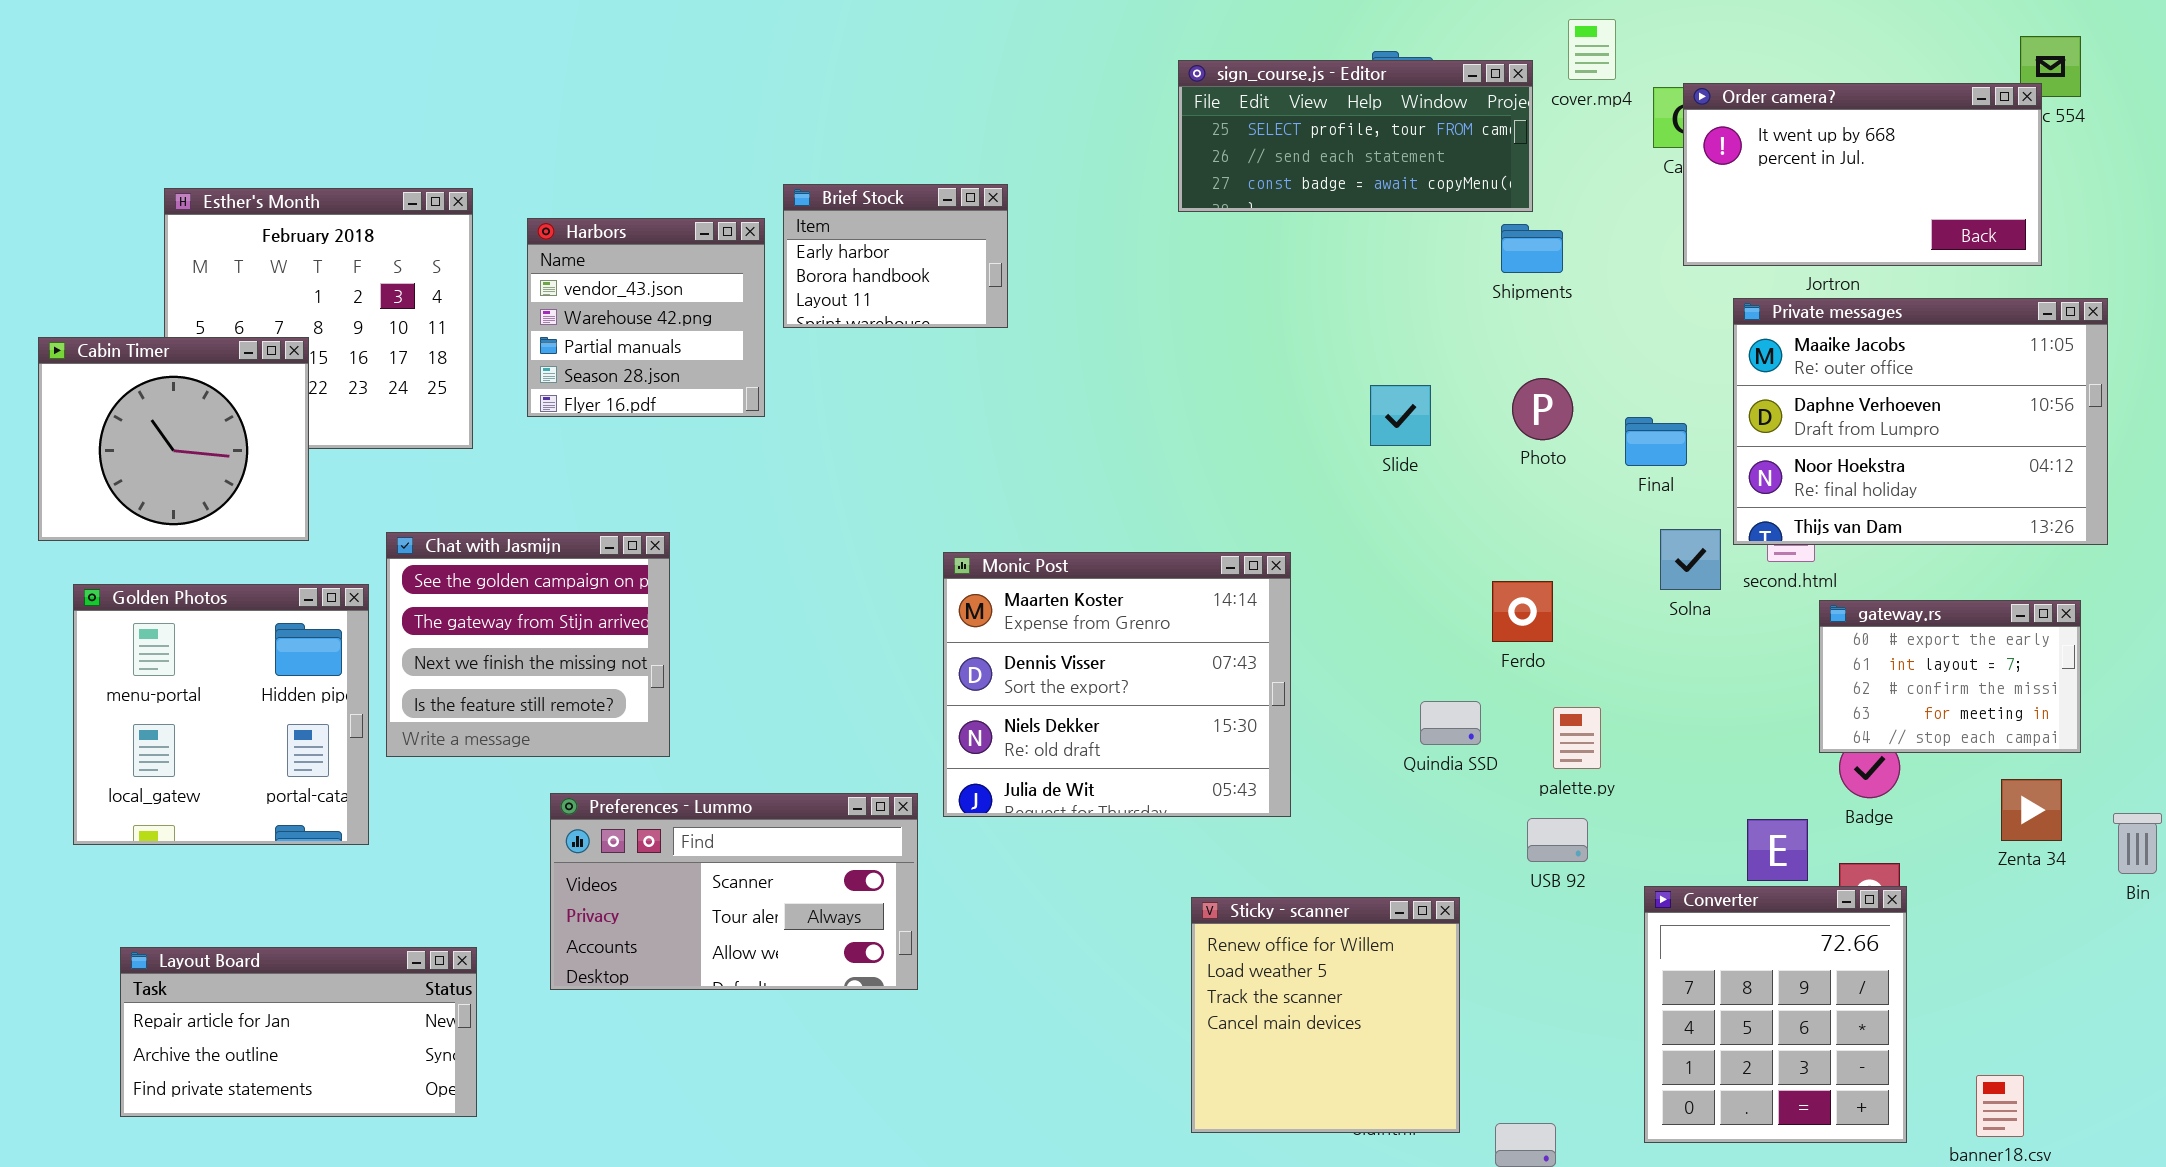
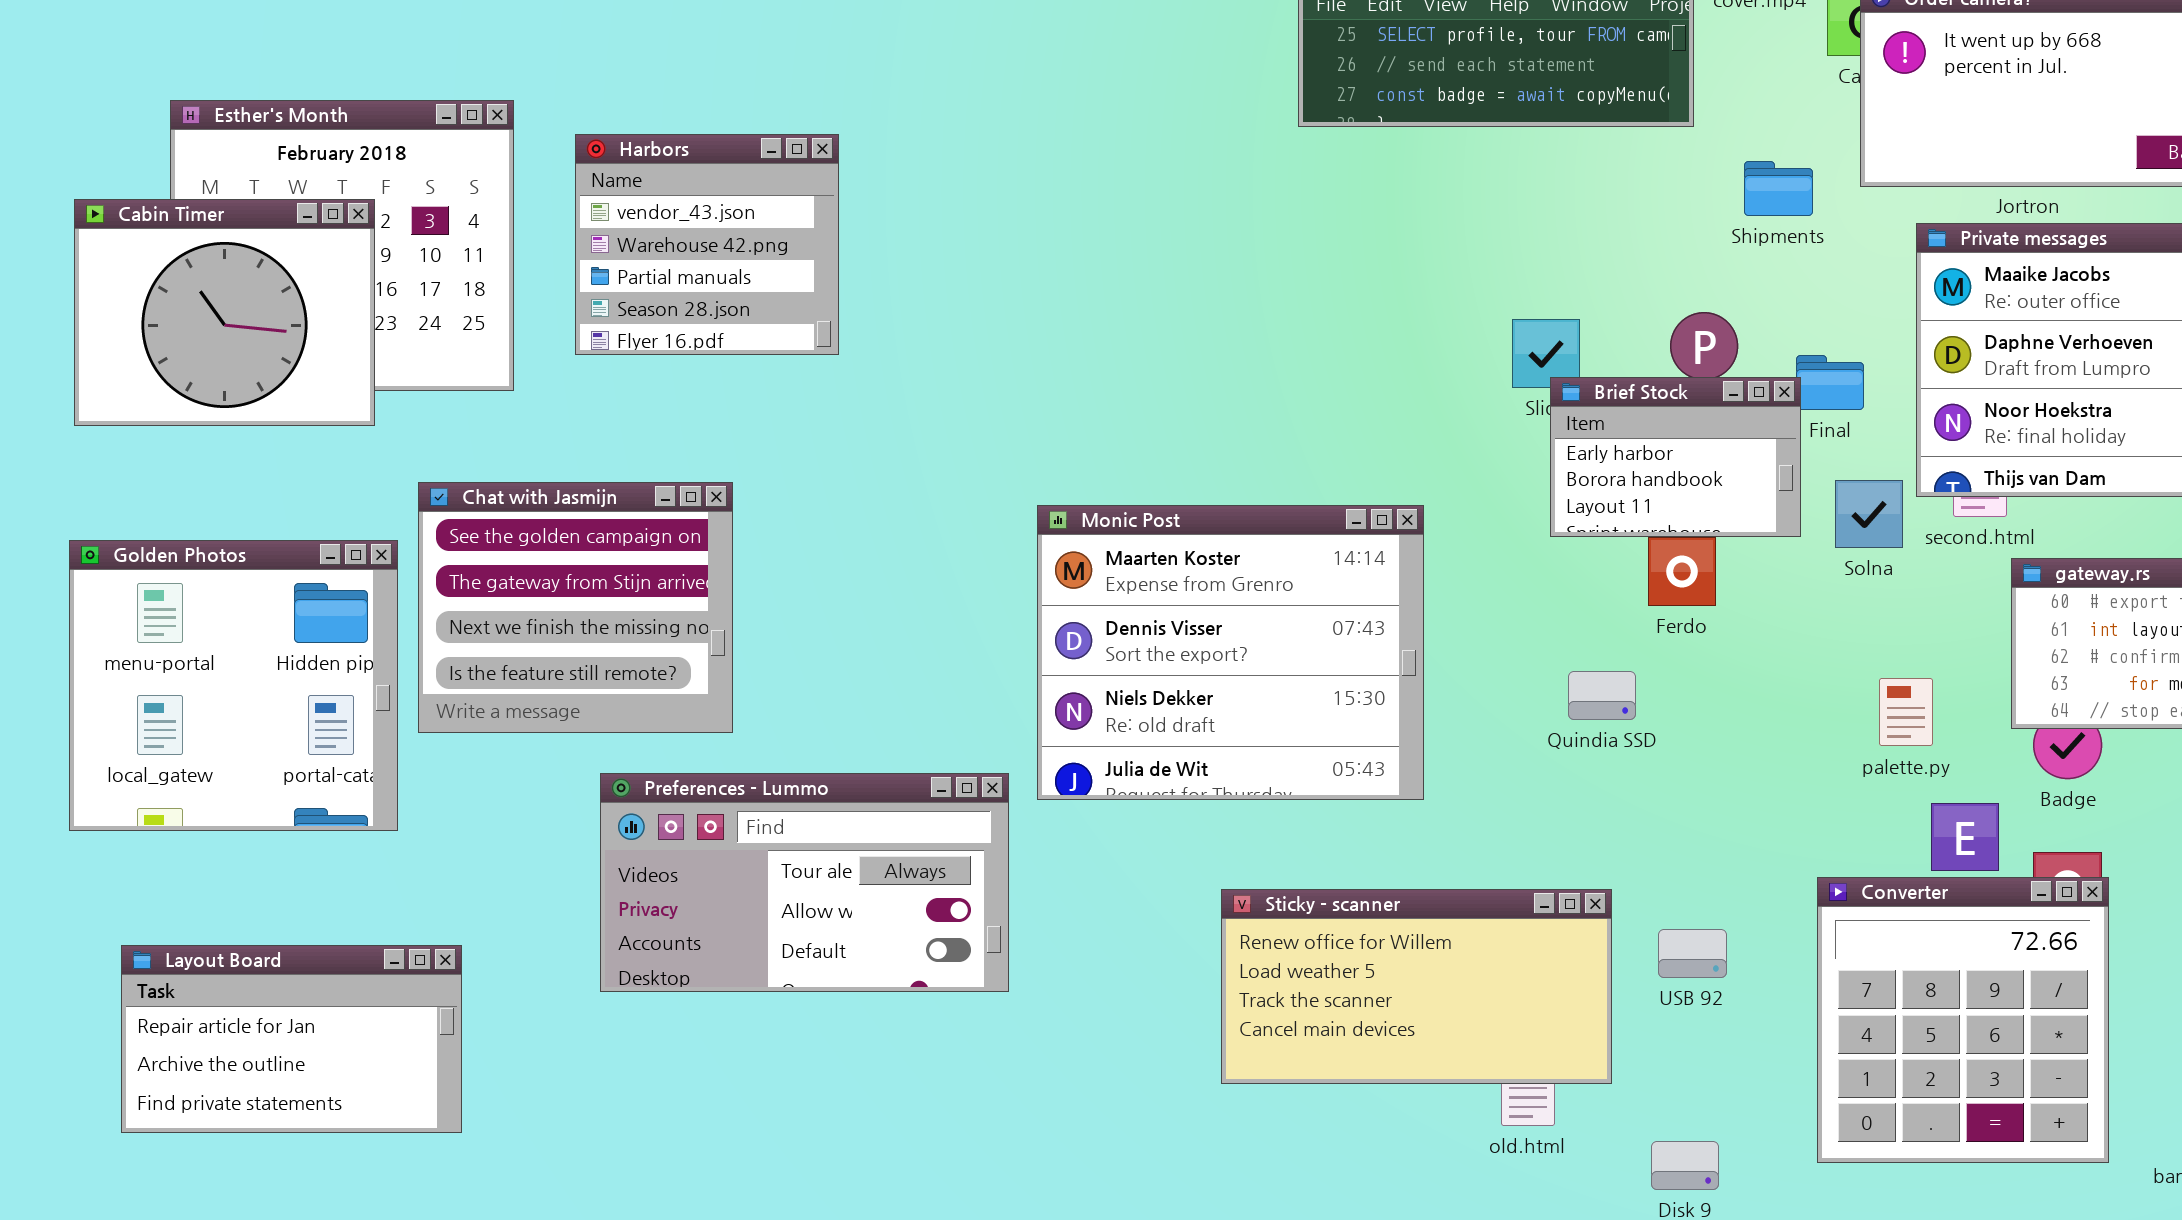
Brief Stock: [783,184,1008,328] -> [1550,377,1801,537], moved
Shipments: [1501,224,1563,273] -> [1744,161,1813,216], moved
Cabin Timer: [38,337,309,541] -> [74,199,375,426], moved
palette.py: [1553,707,1601,769] -> [1879,678,1933,746], moved
Preferences - Lummo: [550,793,918,990] -> [600,773,1009,992], scrolled down 1 row
USB 92: [1527,818,1588,862] -> [1658,929,1727,978], moved
Sticky - scanner: [1191,897,1460,1133] -> [1221,889,1612,1084], resized
Layout Board: [120,947,477,1117] -> [121,945,462,1133], resized

